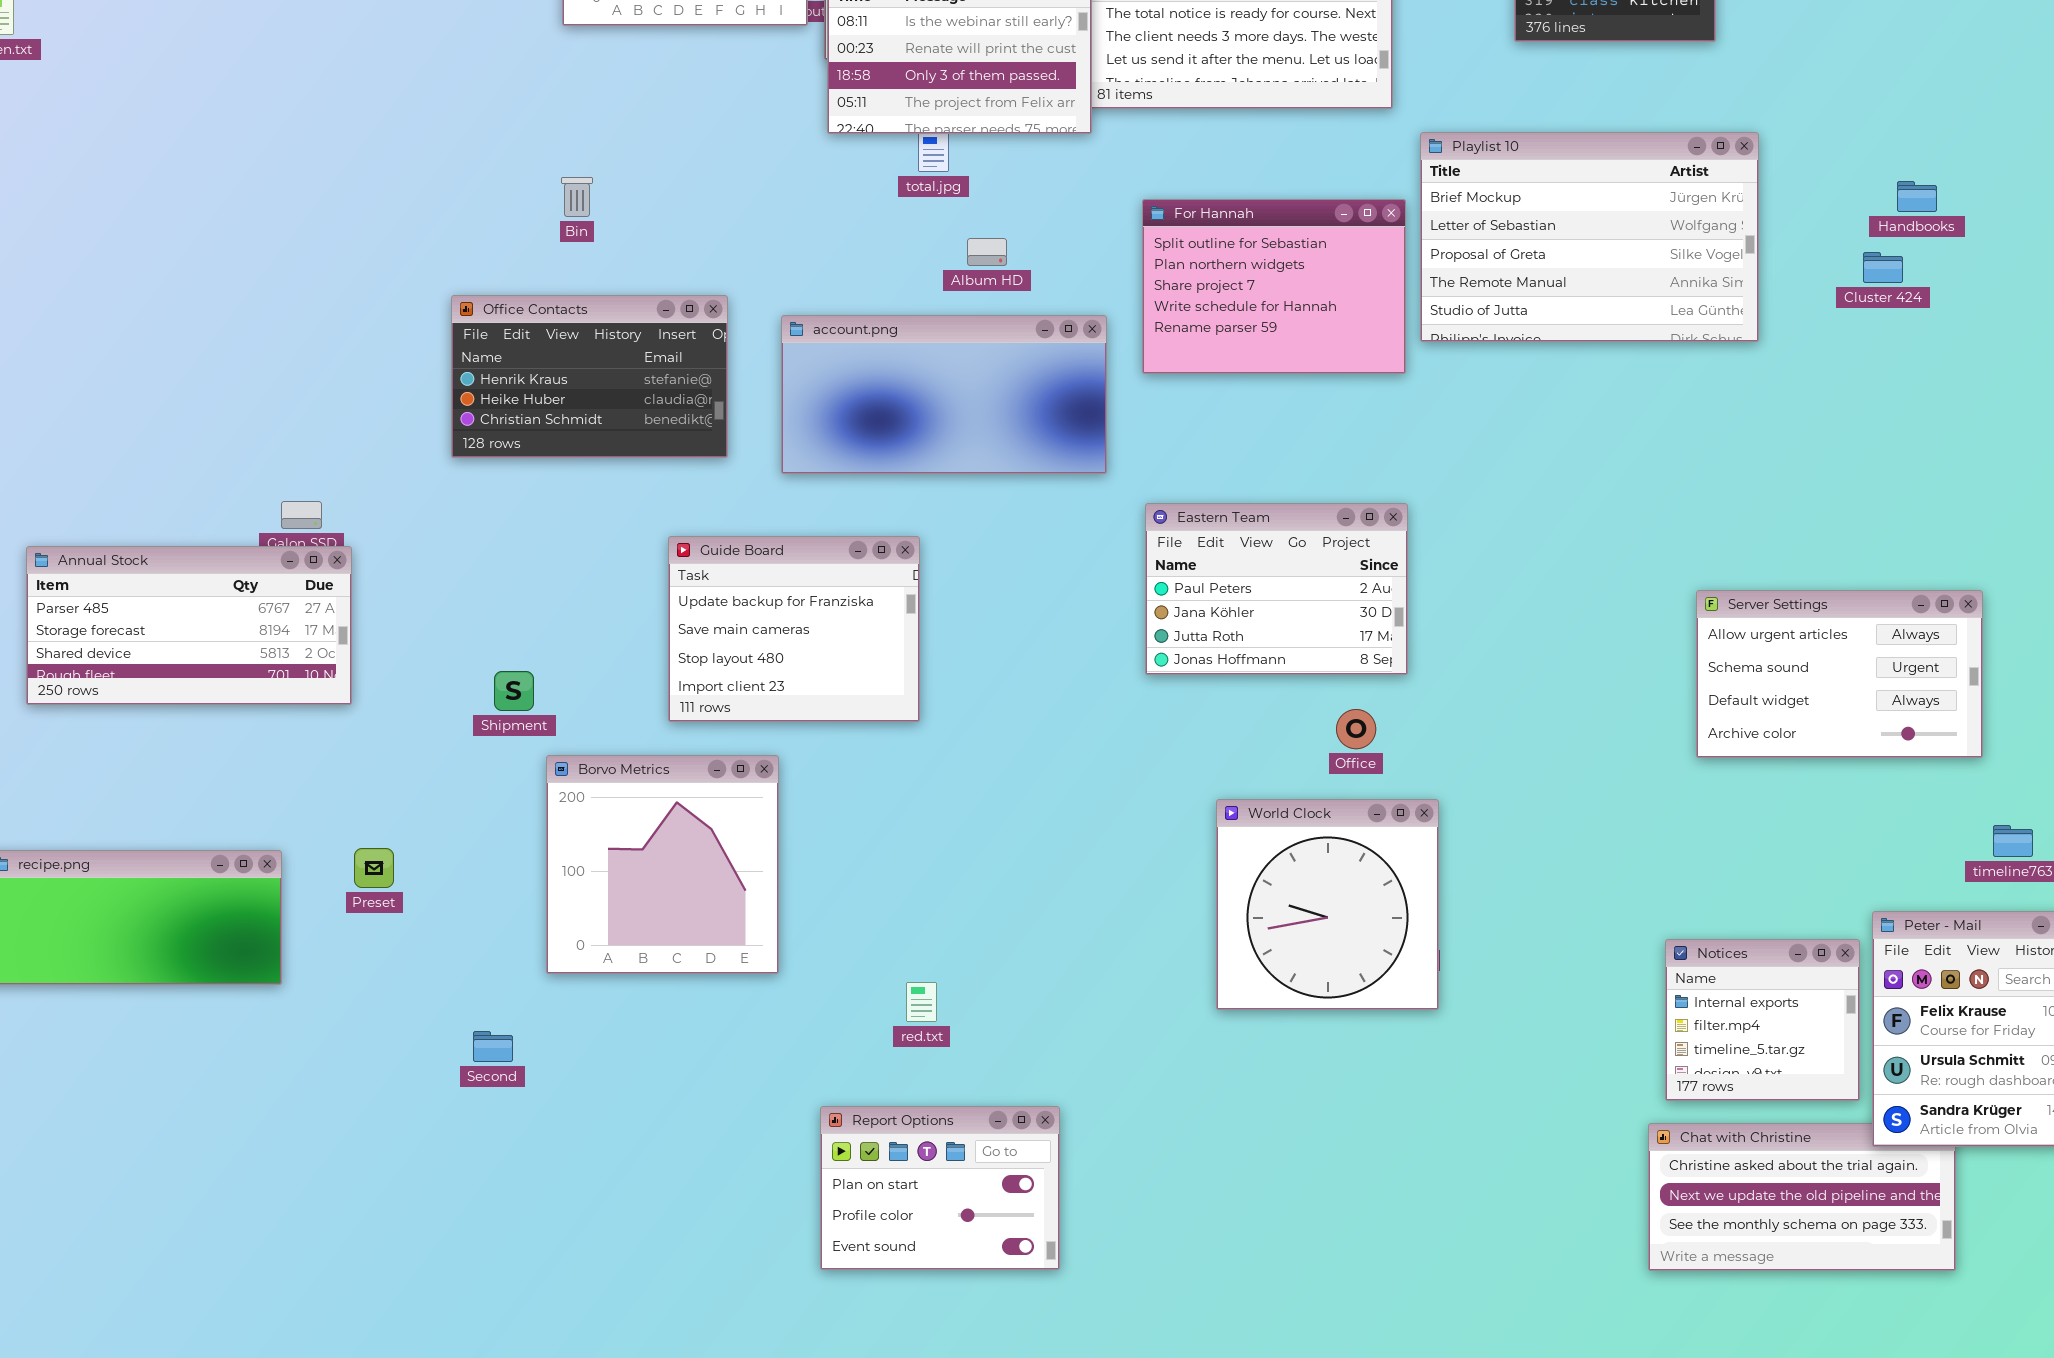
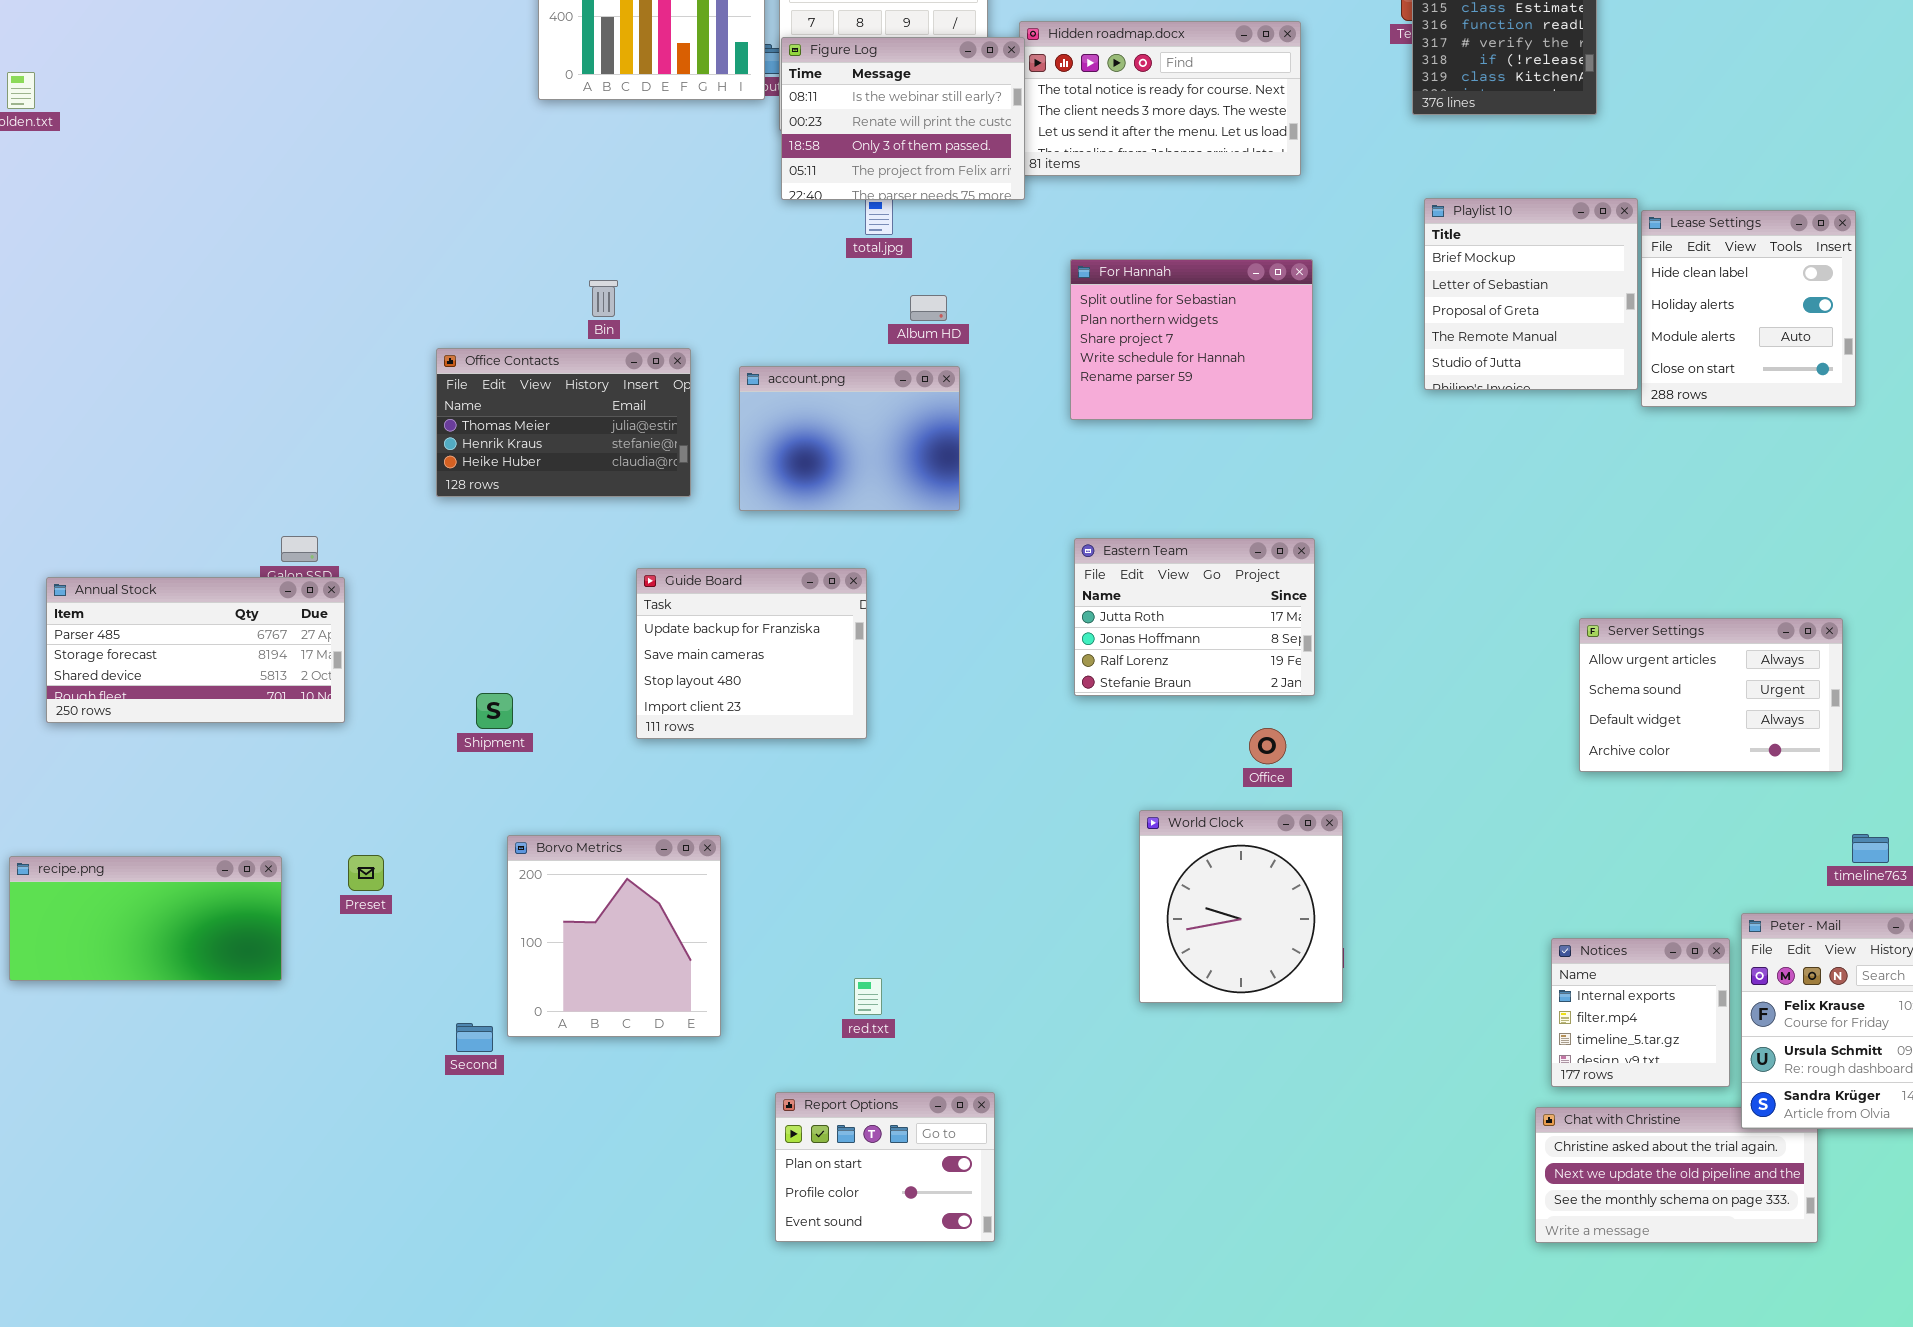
Playlist 10: [1420,132,1759,342] -> [1424,198,1638,390], resized
Lease Settings: none -> [1641,210,1856,407], opened
Bin: [561,177,593,217] -> [589,280,618,317], moved
Office Contacts: [451,295,728,458] -> [436,348,691,497], scrolled up 1 row
account.png: [781,315,1107,474] -> [739,366,960,511], resized
Eastern Team: [1145,503,1408,675] -> [1074,538,1315,696], scrolled down 2 rows
Borvo Metrics: [546,755,779,974] -> [507,835,721,1037], moved

